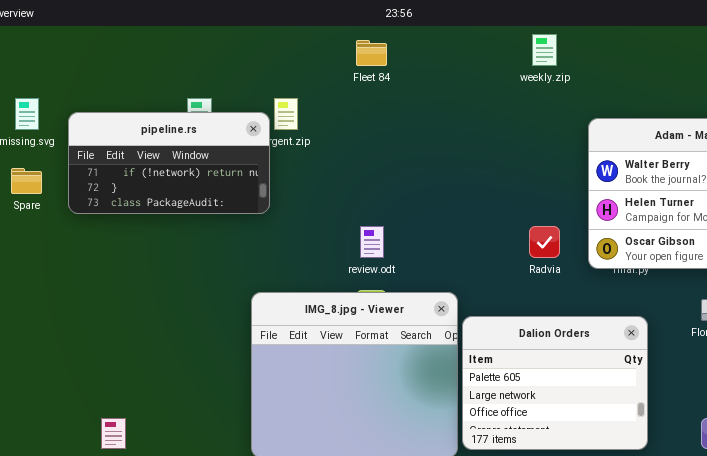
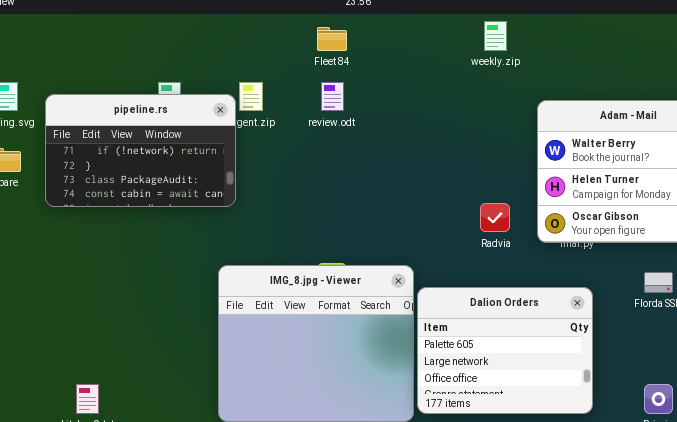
pipeline.rs: [68,112,270,214] -> [45,94,236,207], resized
review.odt: [360,226,384,258] -> [321,82,344,111], moved

